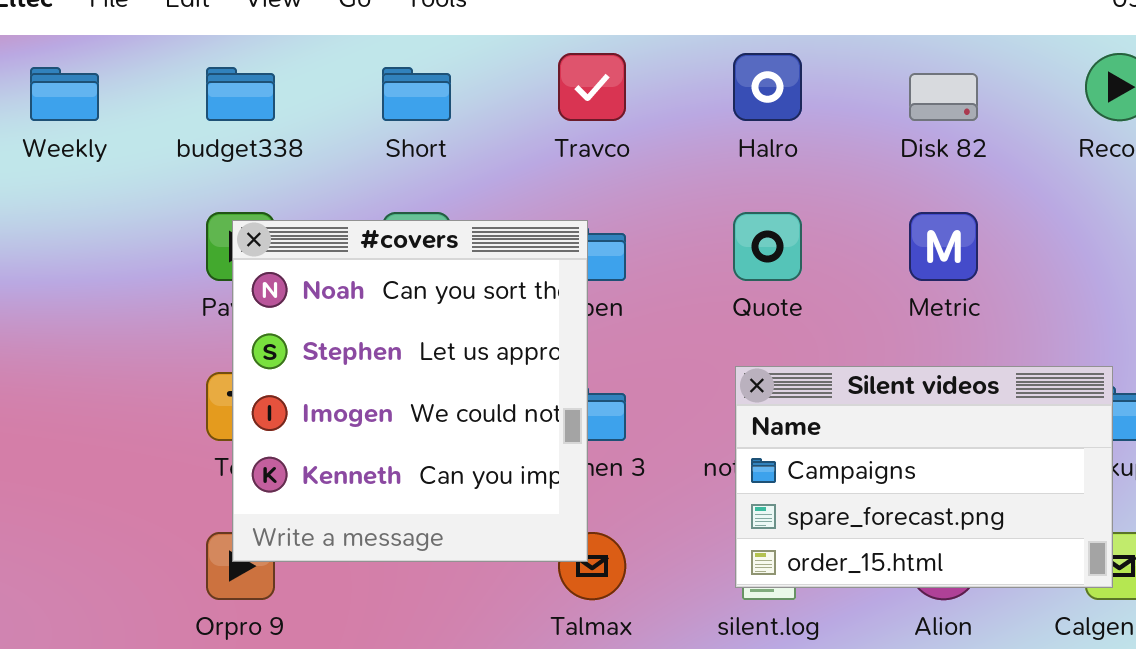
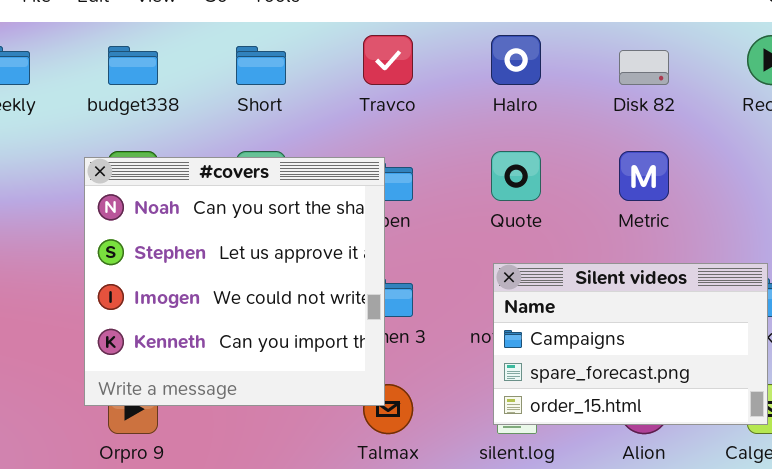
#covers: [232,220,588,562] -> [84,157,385,406], resized

